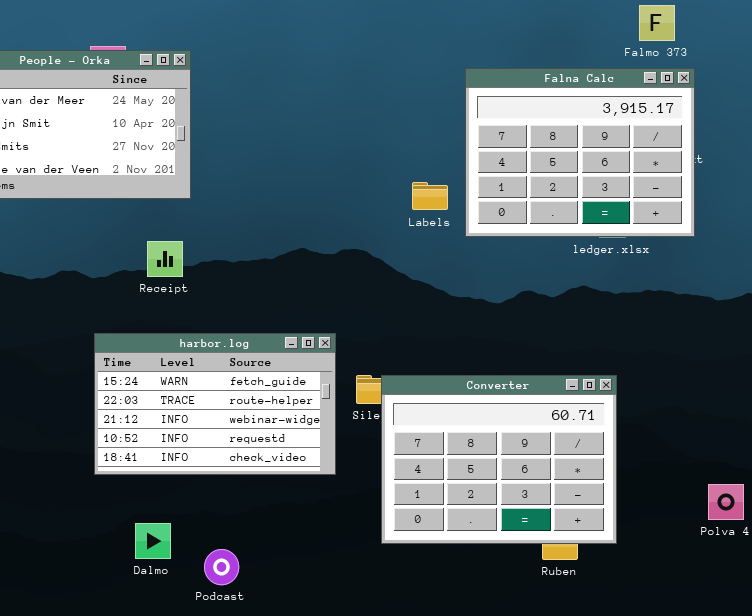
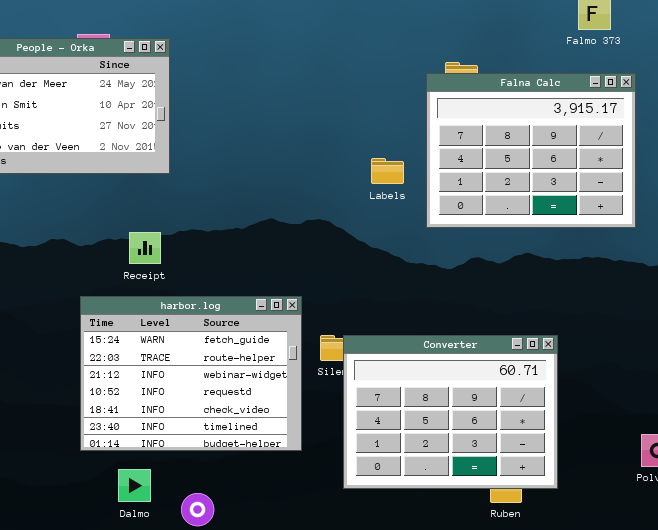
Falna Calc: [465,68,695,237] -> [426,73,636,228], moved
Receipt: [147,241,183,277] -> [129,232,161,264], moved
harbor.log: [94,333,336,475] -> [80,296,302,451], resized

